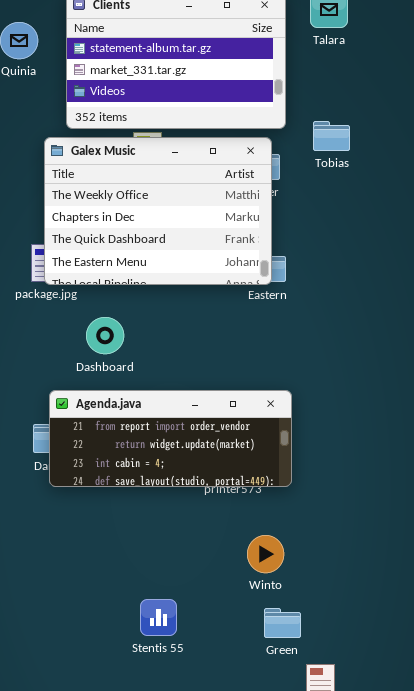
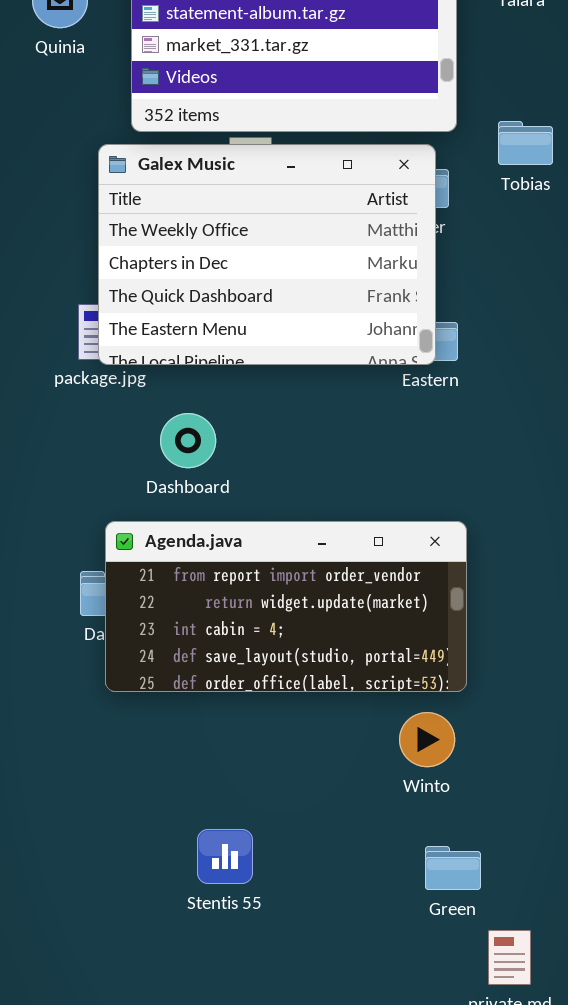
Agenda.java: [49,390,292,487] -> [105,521,467,692], resized
Winto: [247,535,284,573] -> [399,712,455,767], moved
Stentis 55: [140,599,177,636] -> [197,829,253,884], moved

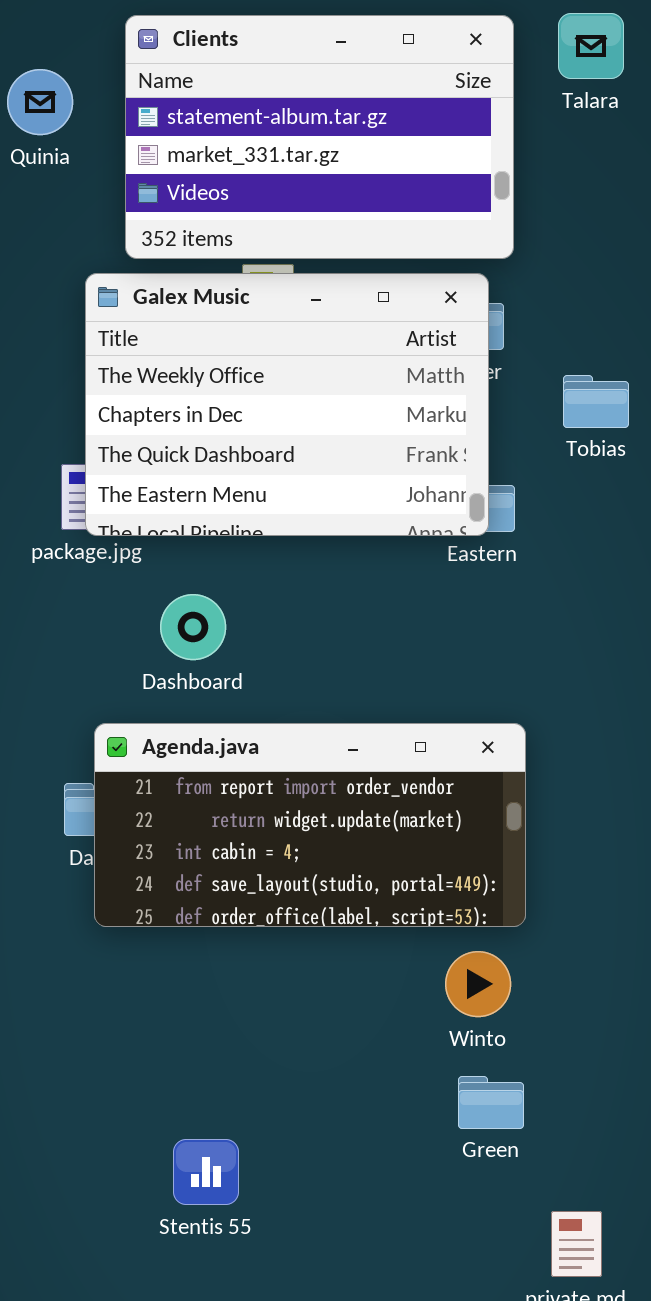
Tobias: [498,121,553,165] -> [563,375,629,428], moved
Stentis 55: [197,829,253,884] -> [173,1139,239,1205], moved
Green: [425,846,481,890] -> [458,1076,524,1129], moved

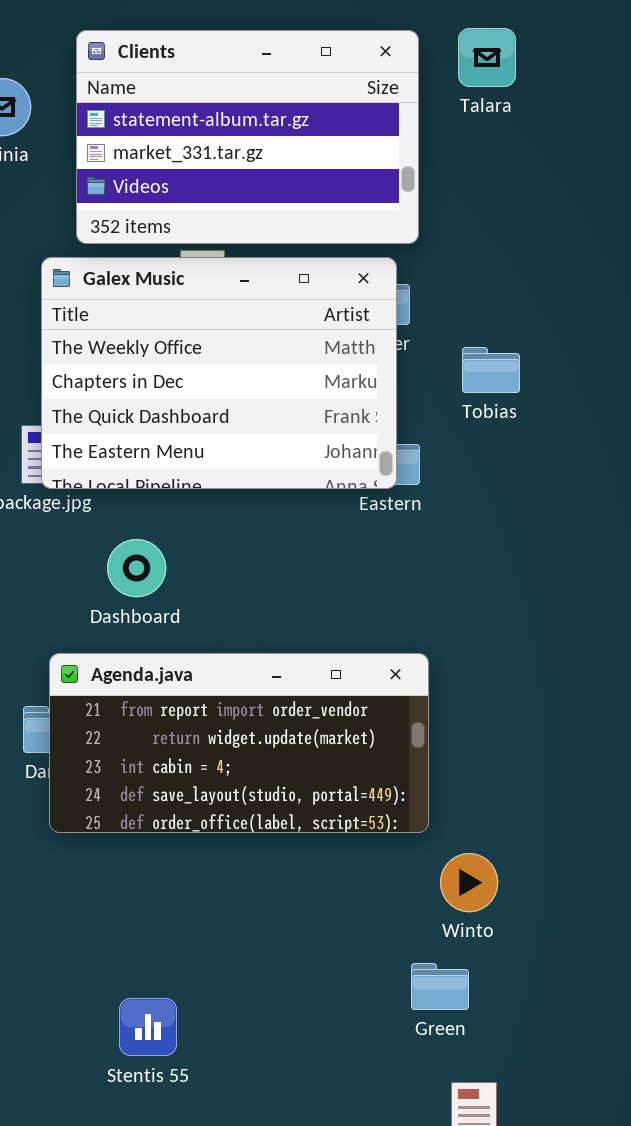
Winto: [445,951,511,1017] -> [440,853,498,912], moved
Green: [458,1076,524,1129] -> [411,963,469,1010], moved
Stentis 55: [173,1139,239,1205] -> [119,998,177,1056], moved

